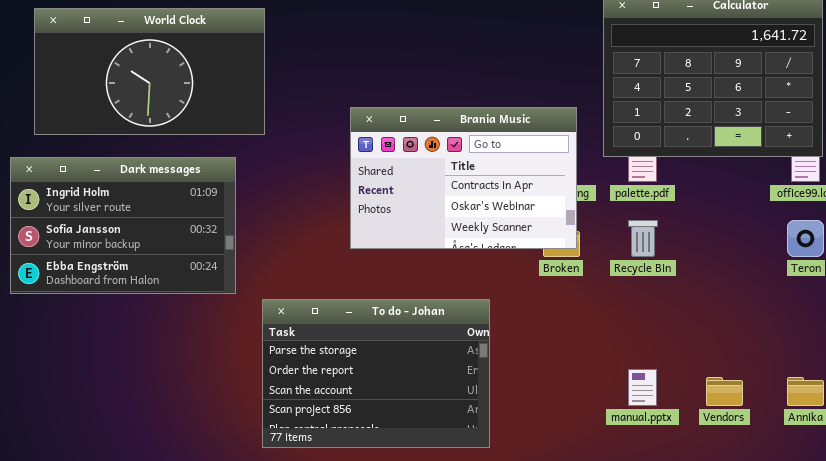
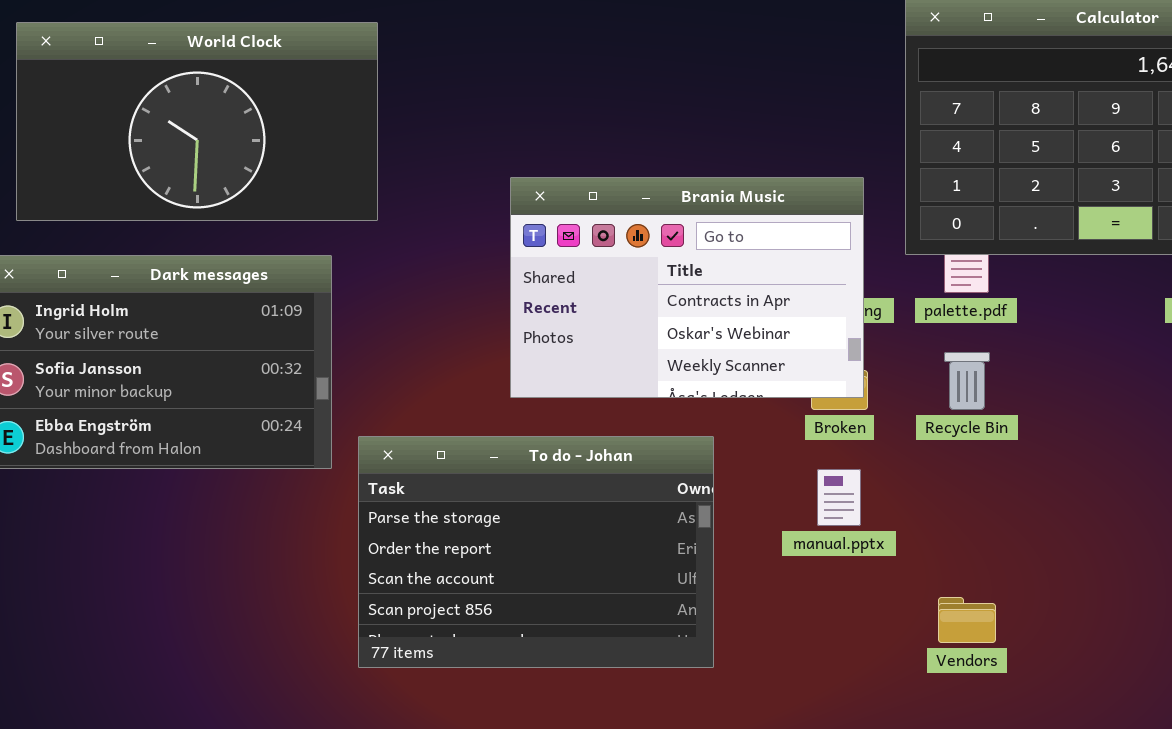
To do - Johan: [262,299,490,448] -> [358,436,714,668], moved
manual.pptx: [628,369,657,406] -> [817,469,861,526], moved
Vendors: [706,377,743,406] -> [938,597,996,643], moved

